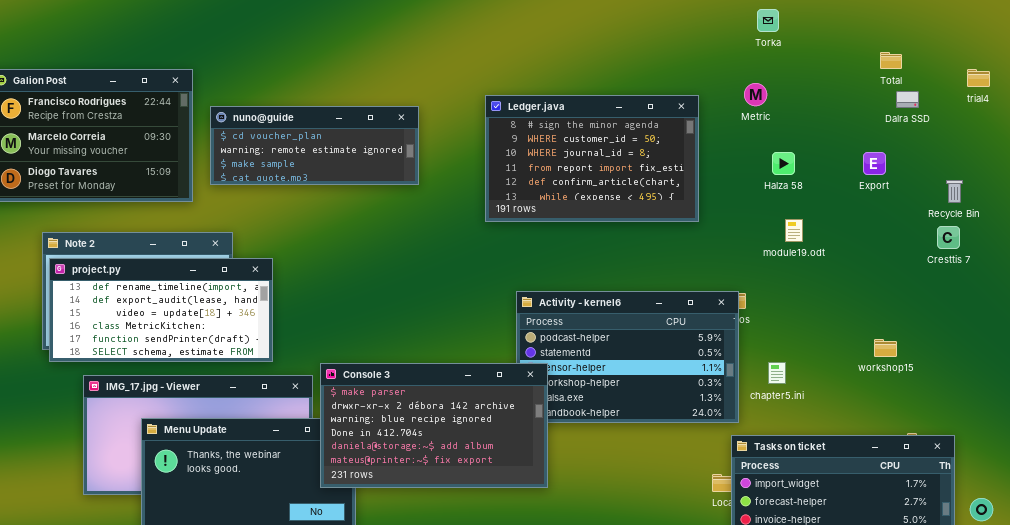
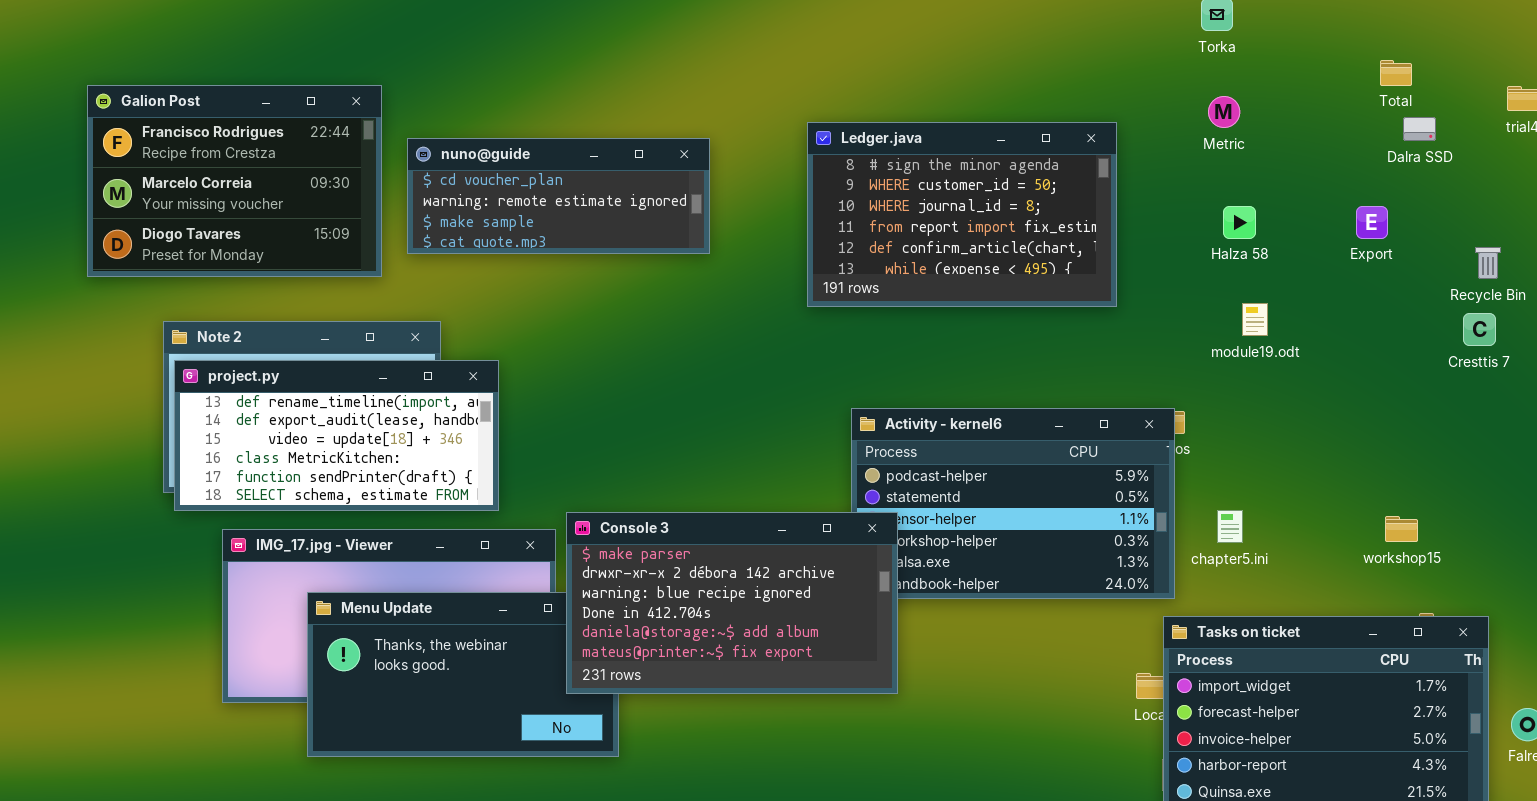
Metric: [744,83,767,106] -> [1208,96,1240,128], moved
workshop15: [874,339,897,357] -> [1385,516,1418,542], moved

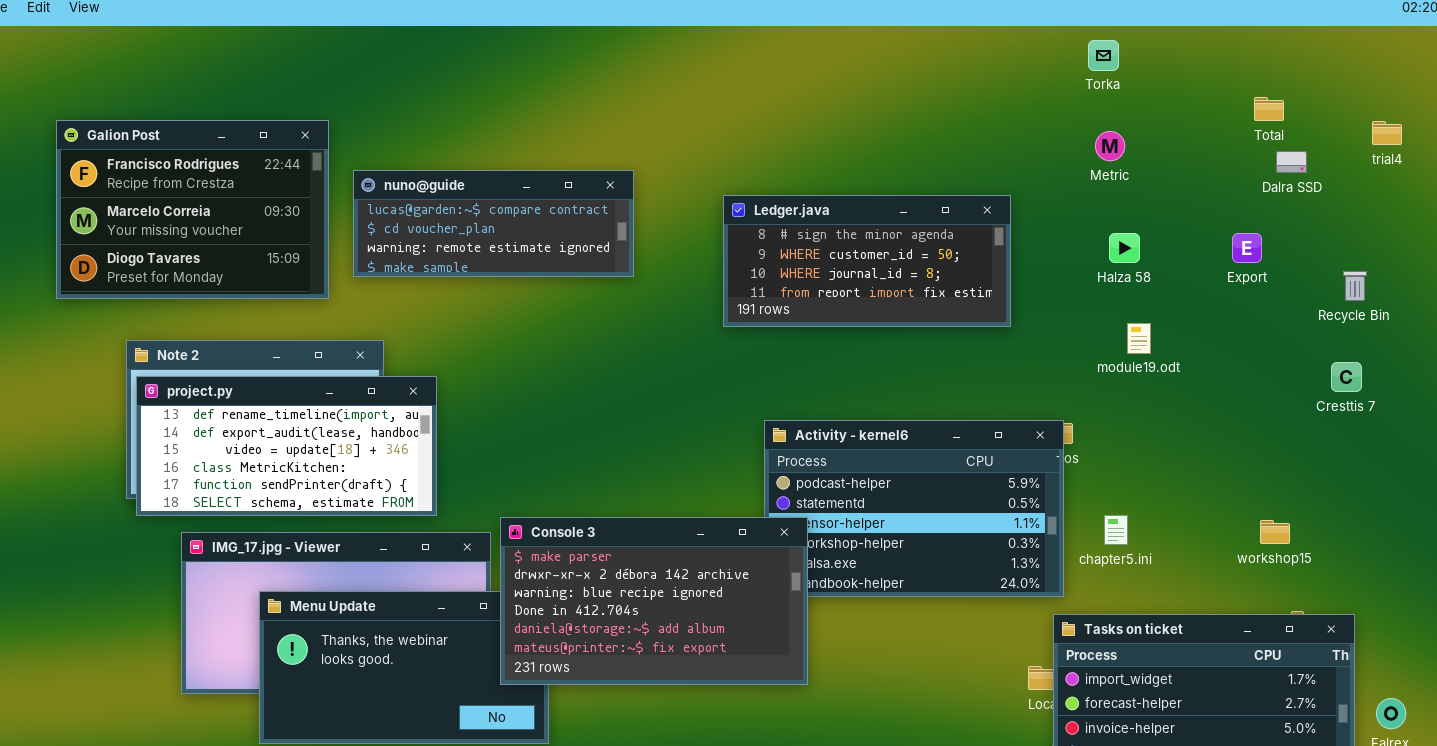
Ledger.java: [807,122,1117,307] -> [723,195,1011,327], resized
nuno@guide: [407,138,710,254] -> [353,170,634,277], scrolled up 1 row
Cresttis 7: [1463,313,1496,346] -> [1331,362,1362,392], moved

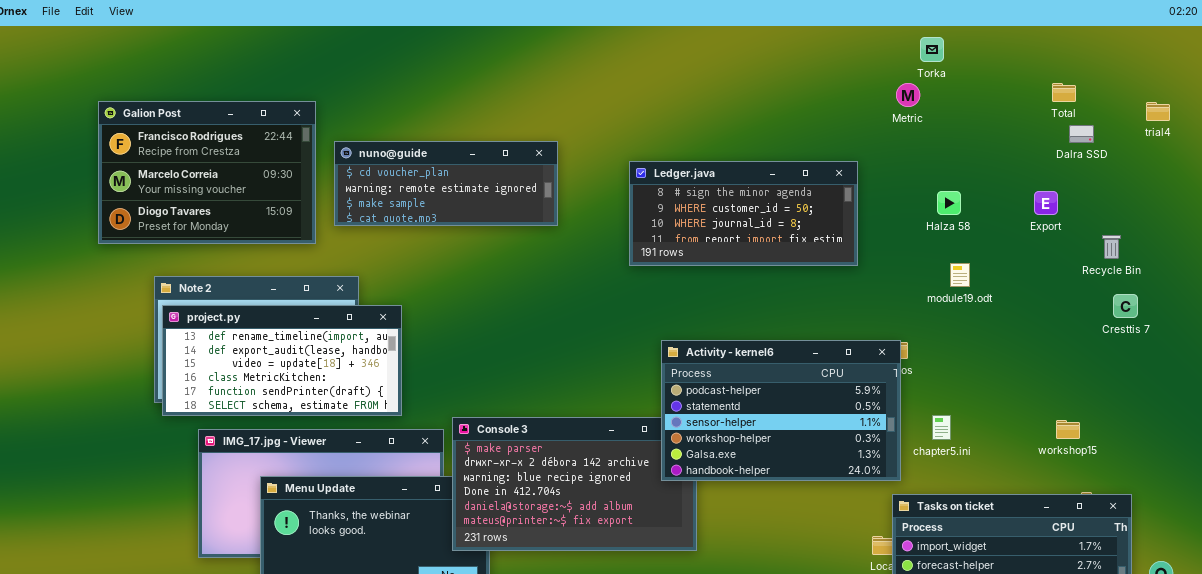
Metric: [1095,131,1125,161] -> [896,83,920,107], moved
nuno@guide: [353,170,634,277] -> [334,141,558,226], scrolled down 1 row
Recycle Bin: [1343,271,1367,301] -> [1102,235,1121,259], moved
Activity - kernel6: [764,420,1064,597] -> [661,340,901,481], raised

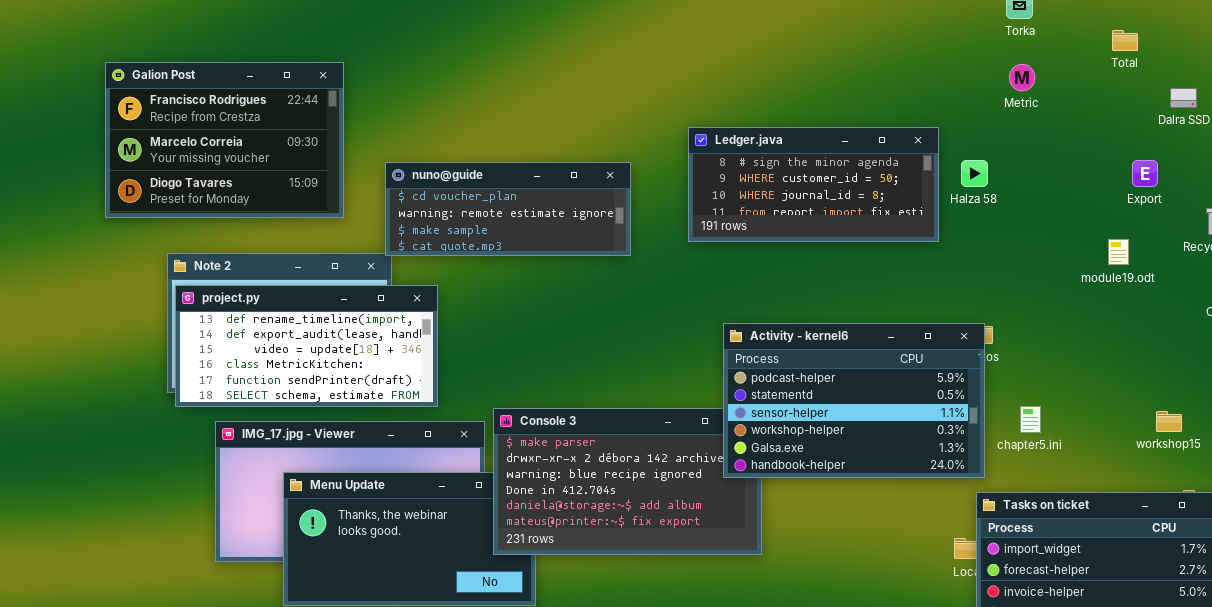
Metric: [896,83,920,107] -> [1009,64,1035,91], moved
Total: [1052,83,1076,102] -> [1112,30,1138,51], moved
nuno@guide: [334,141,558,226] -> [385,162,631,256], moved
Halza 58: [937,191,961,215] -> [961,160,988,187], moved
module19.odt: [950,263,970,287] -> [1108,239,1129,265], moved

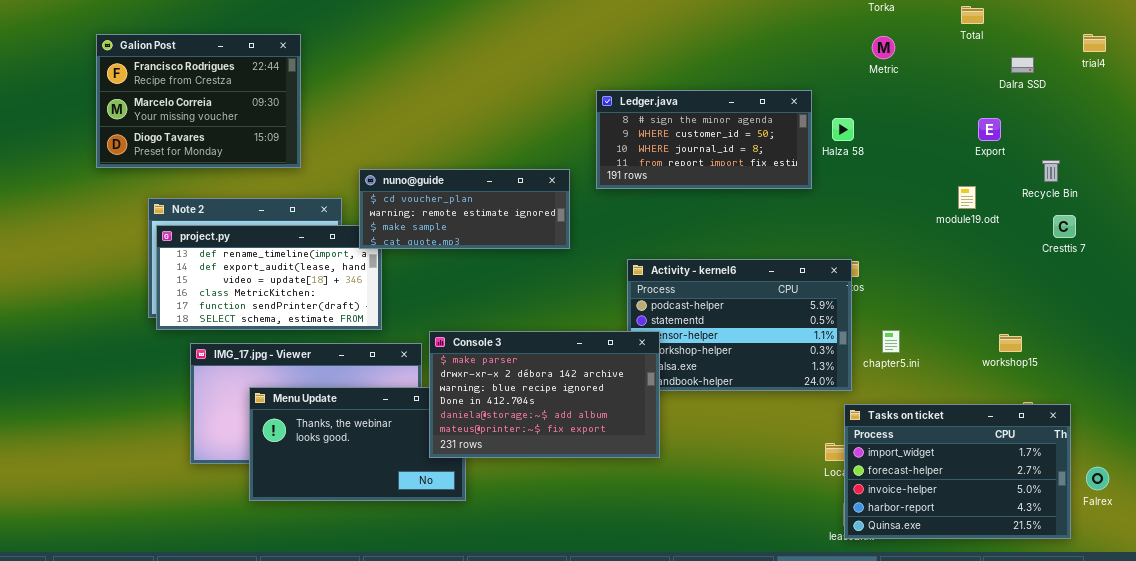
nuno@guide: [385,162,631,256] -> [359,169,570,249], moved
Console 3: [493,408,762,555] -> [429,331,660,458], raised

